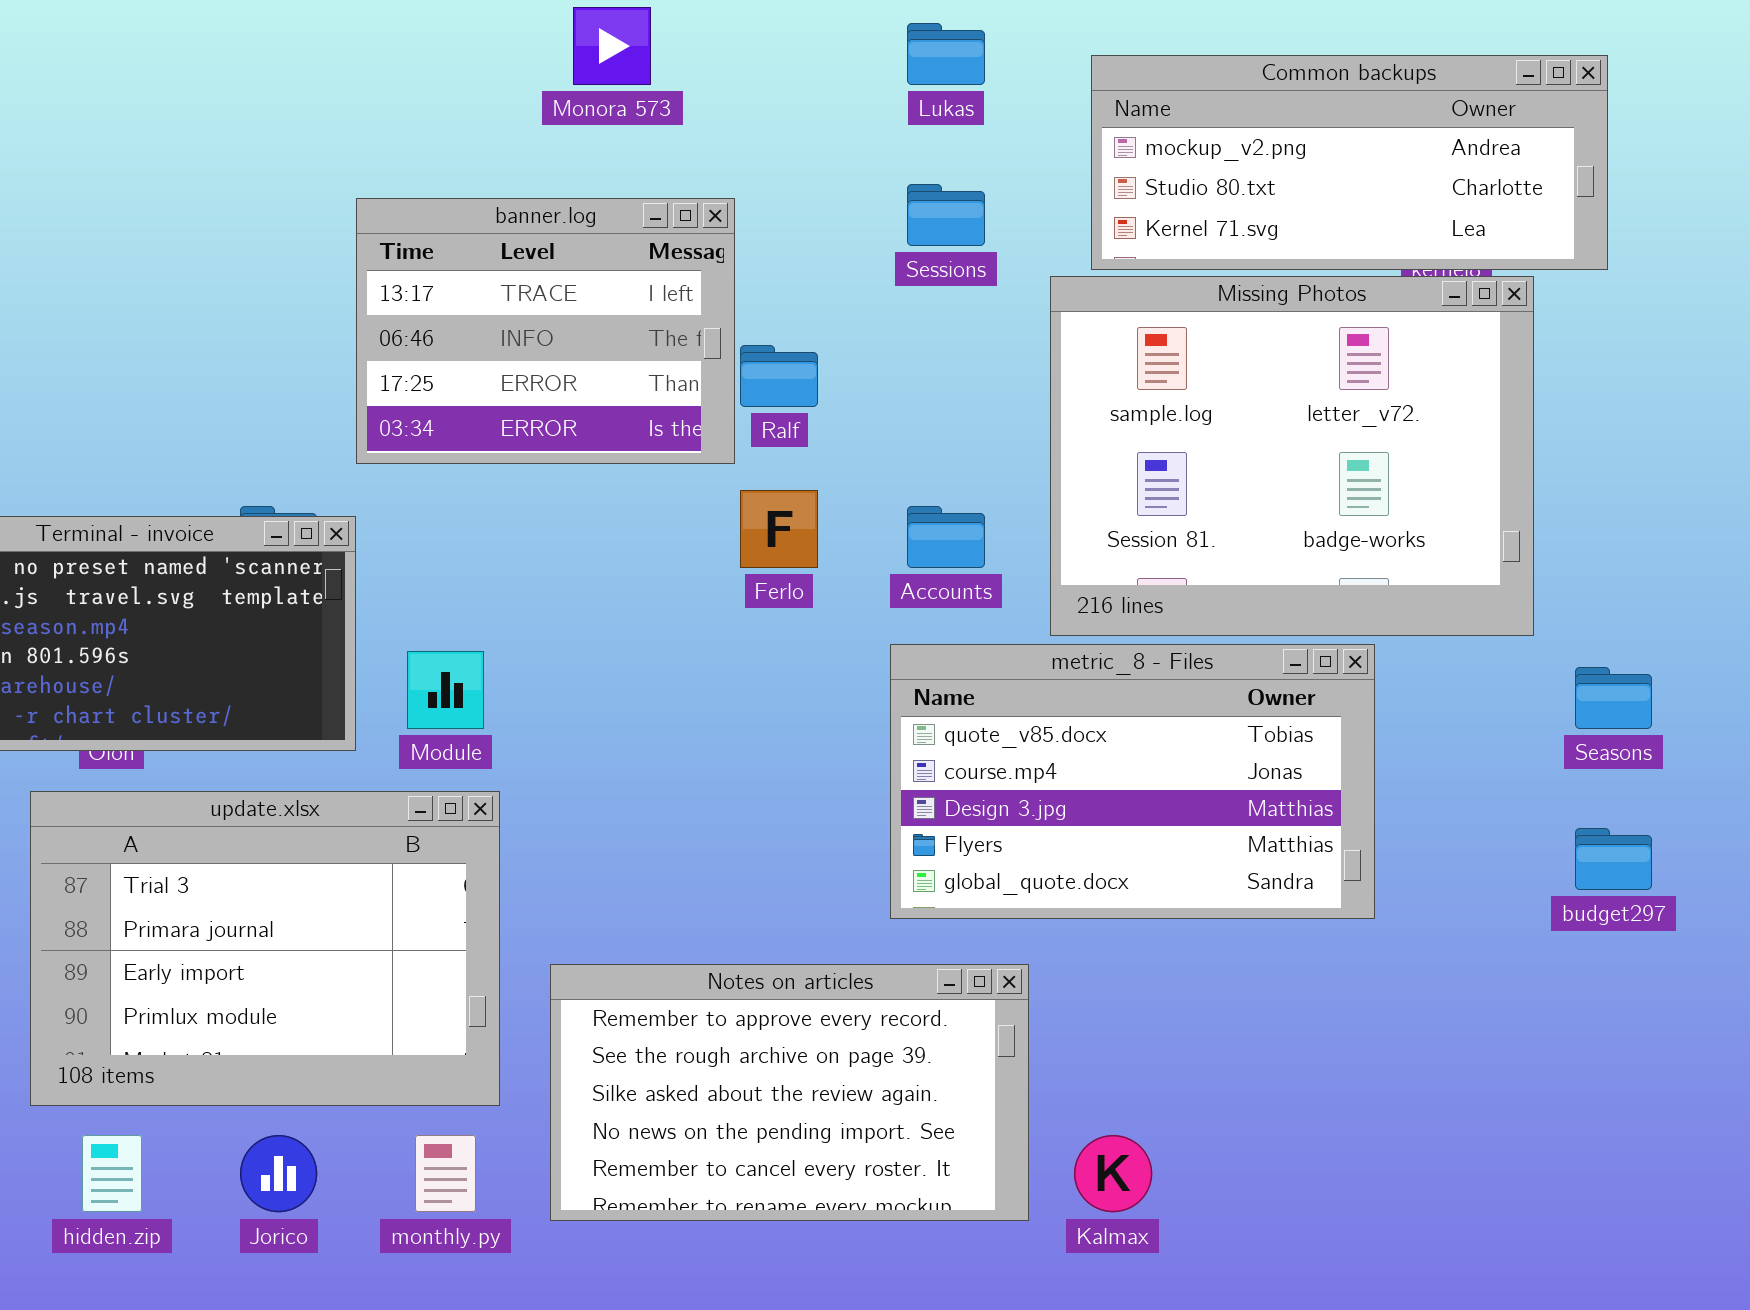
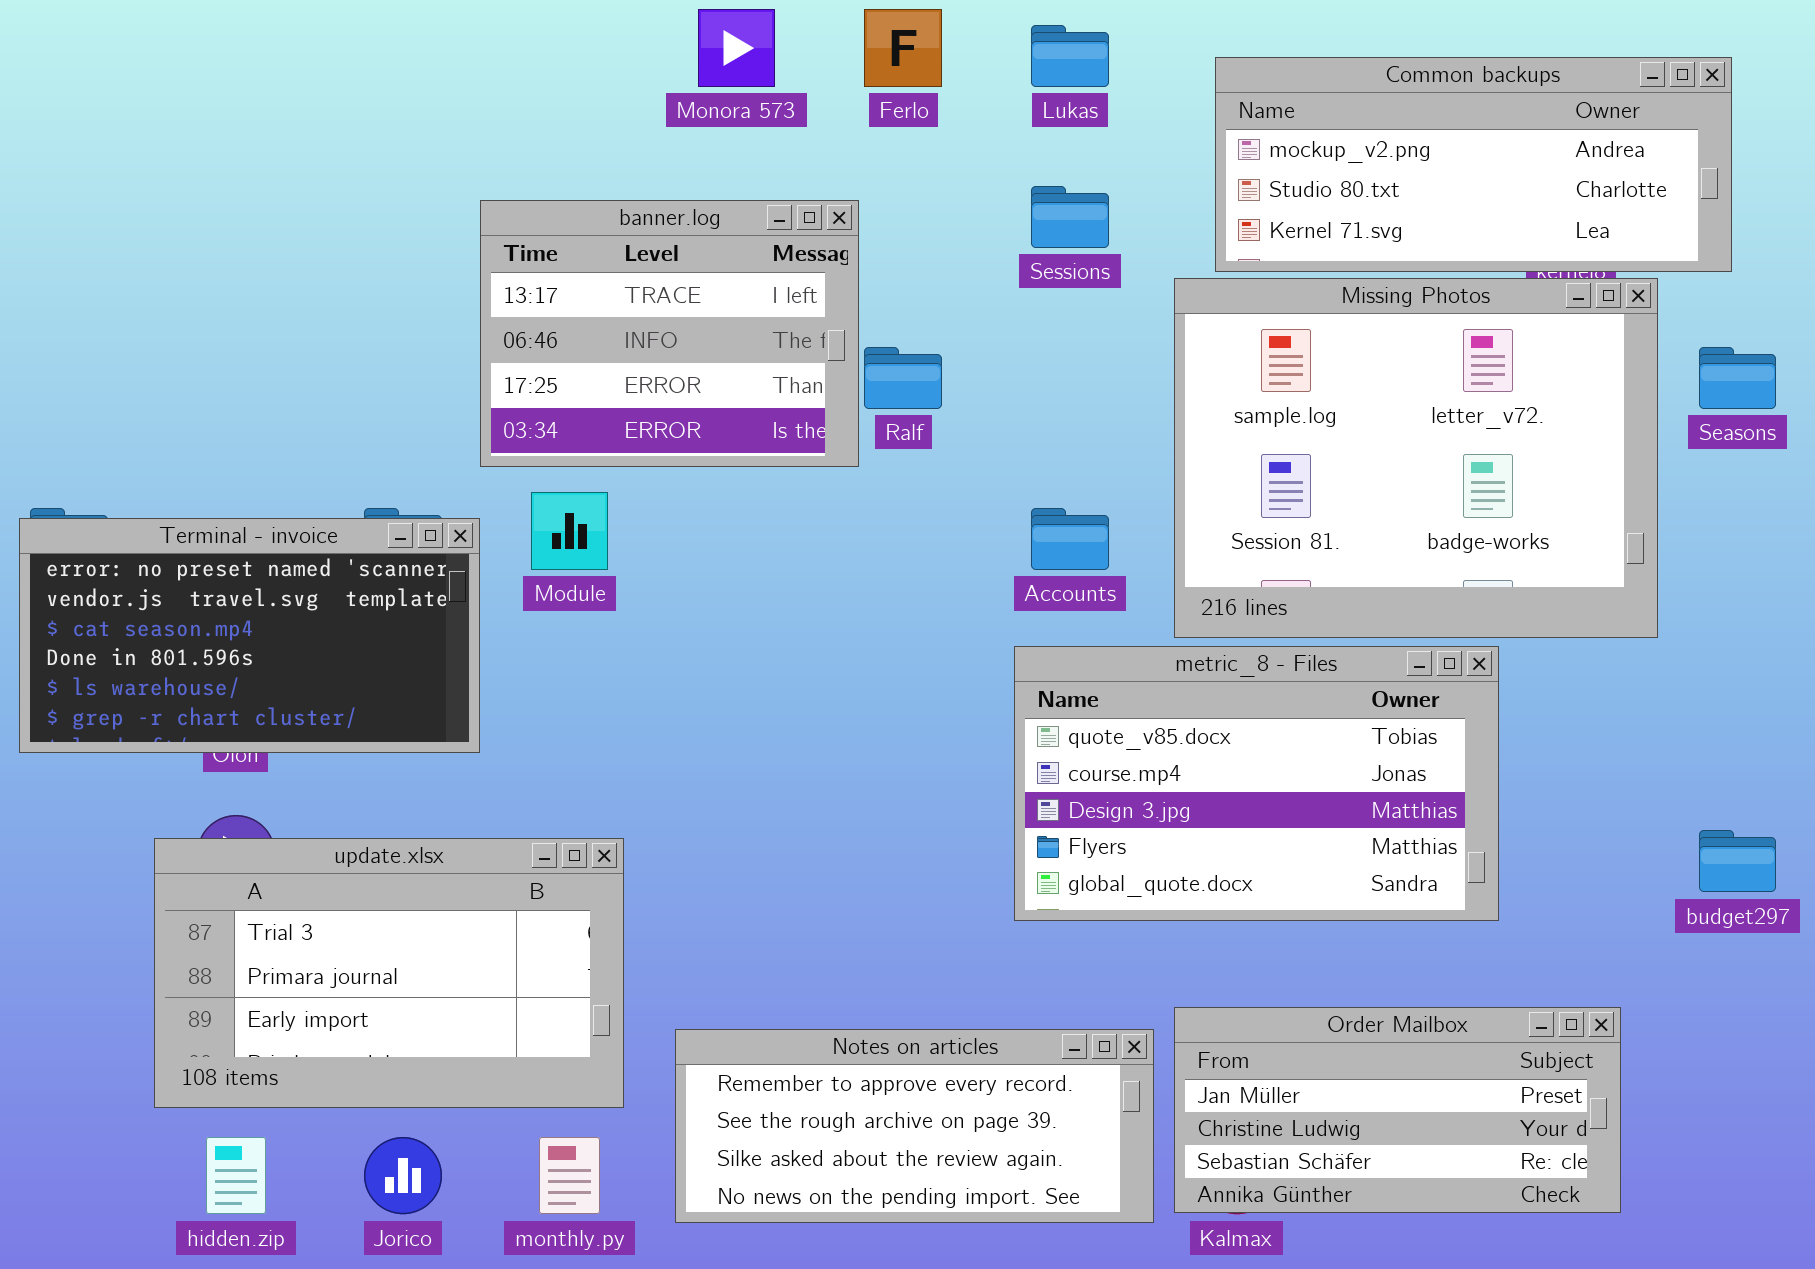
Ferlo: [740,490,818,568] -> [864,9,942,87], moved
Module: [407,651,484,729] -> [531,492,608,570], moved
Seasons: [1575,667,1652,729] -> [1699,347,1776,409], moved
update.xlsx: [30,791,500,1106] -> [154,838,624,1108], resized
Notes on articles: [550,964,1029,1221] -> [675,1029,1154,1223], resized
Order Mailbox: none -> [1174,1007,1621,1213], opened

